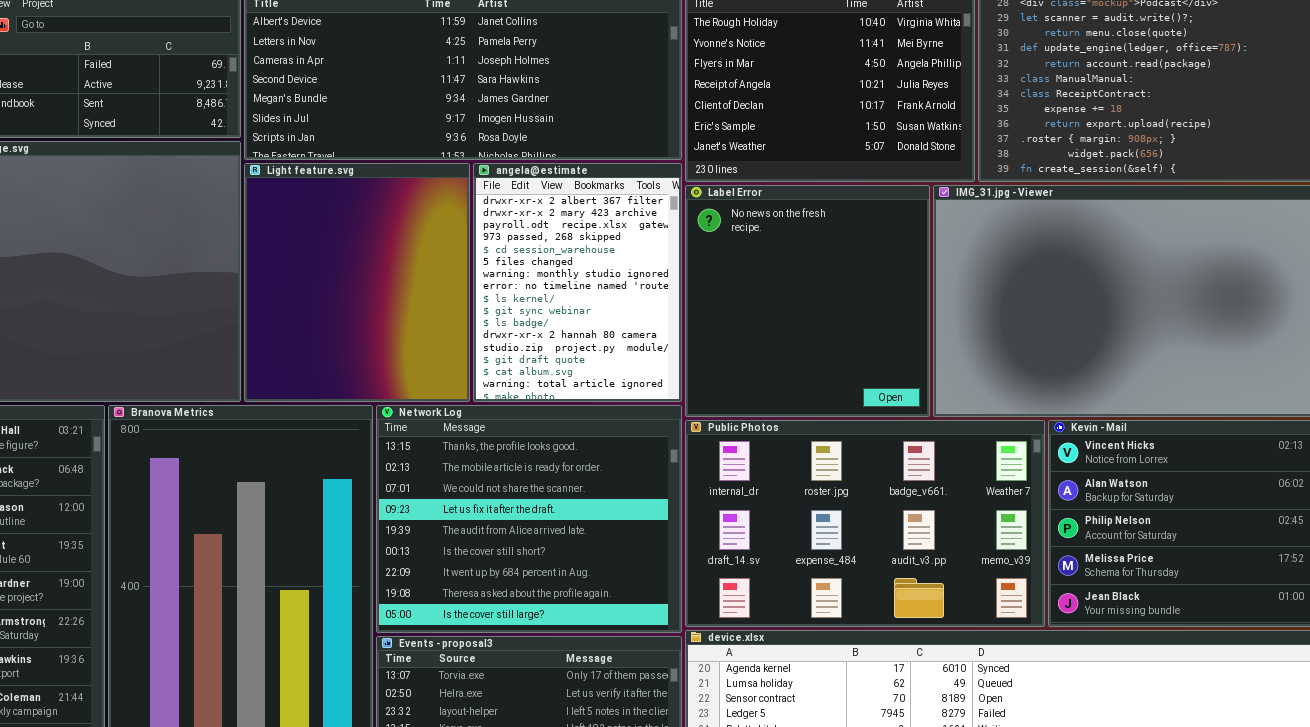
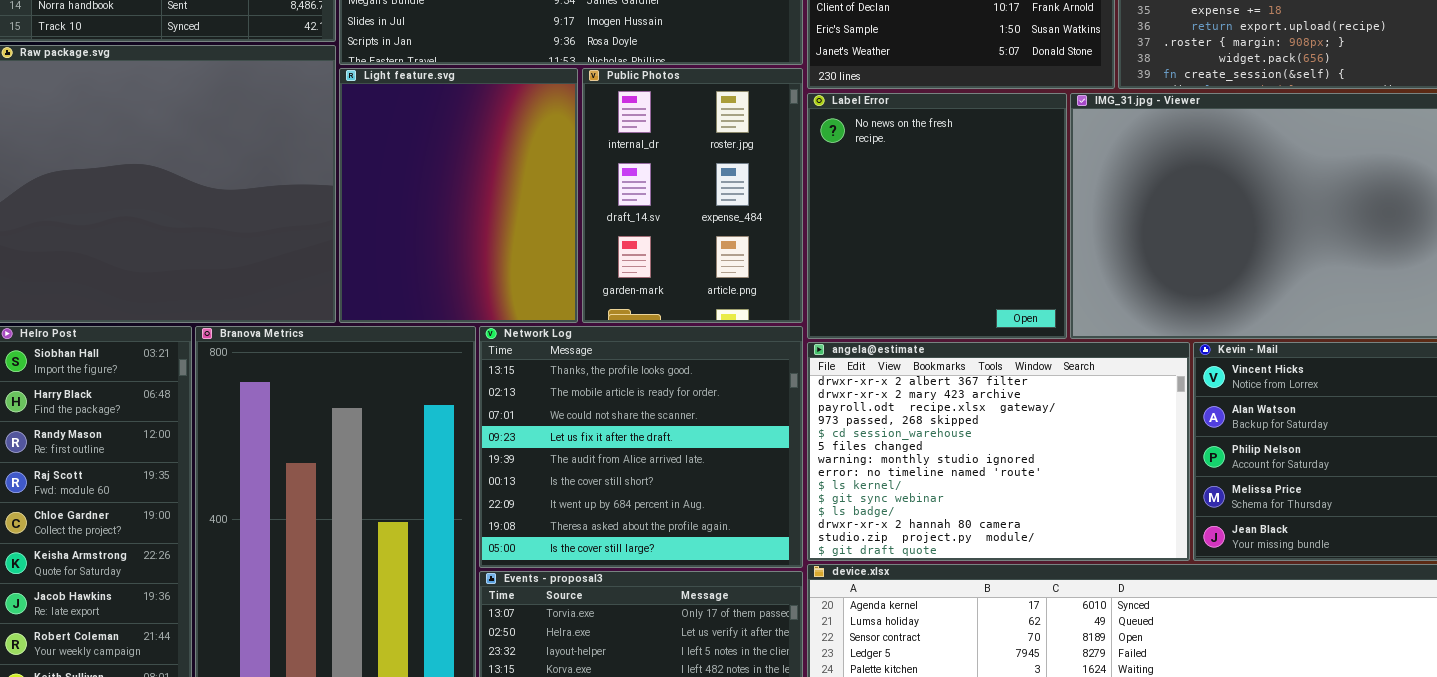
angela@estimate: [473,163,682,402] -> [807,342,1190,561], moved, resized
Public Photos: [685,420,1045,627] -> [582,68,803,323], moved, resized

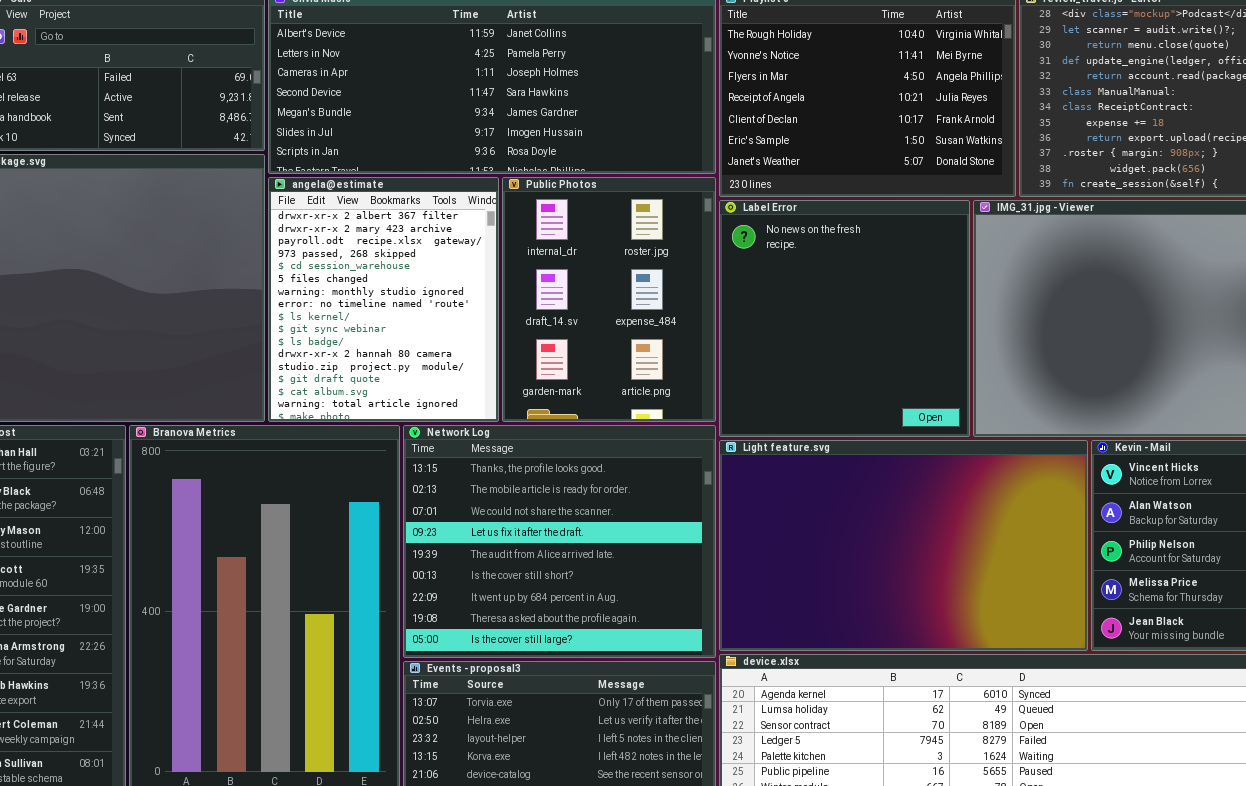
Light feature.svg: [339,68,578,323] -> [719,440,1088,651], moved, resized
angela@estimate: [807,342,1190,561] -> [268,177,499,422], moved, resized

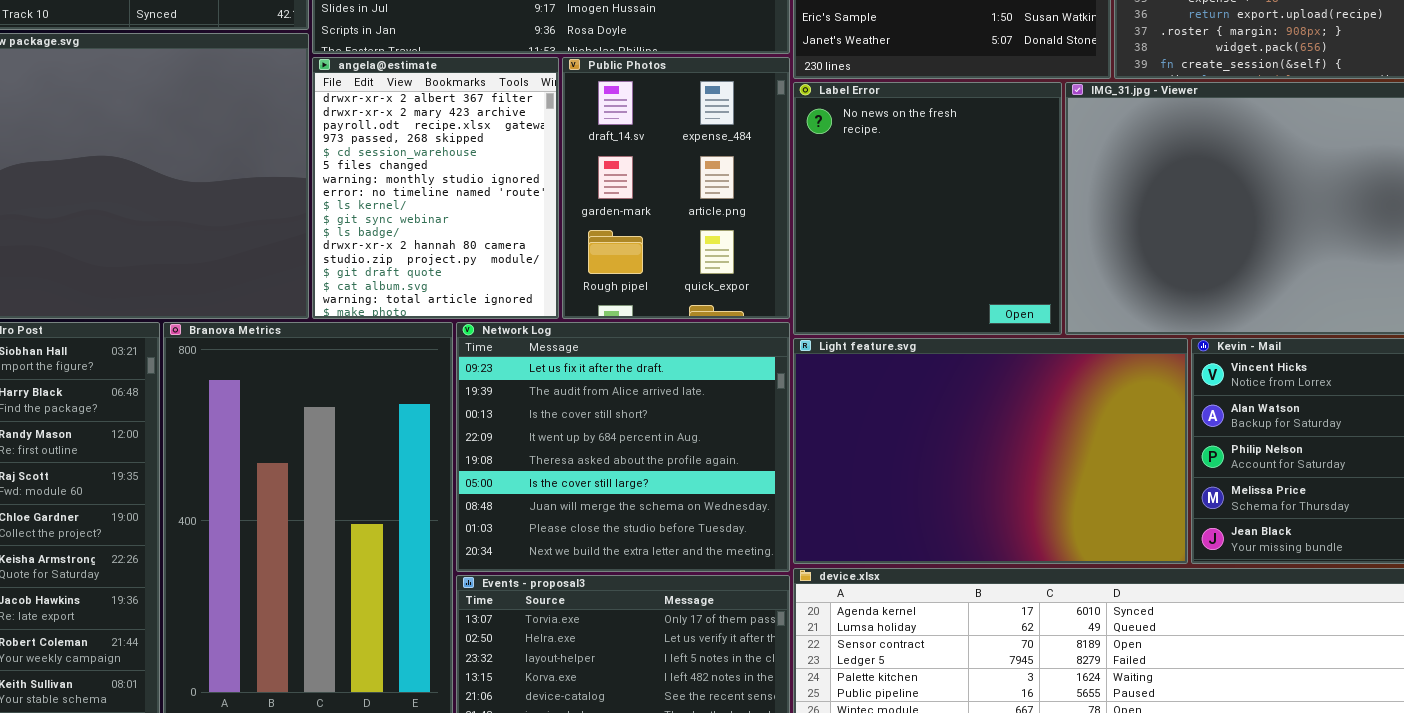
Public Photos: [502,177,716,422] -> [562,57,790,319], scrolled down 1 row
Network Log: [403,425,716,658] -> [456,322,790,572], scrolled down 3 rows

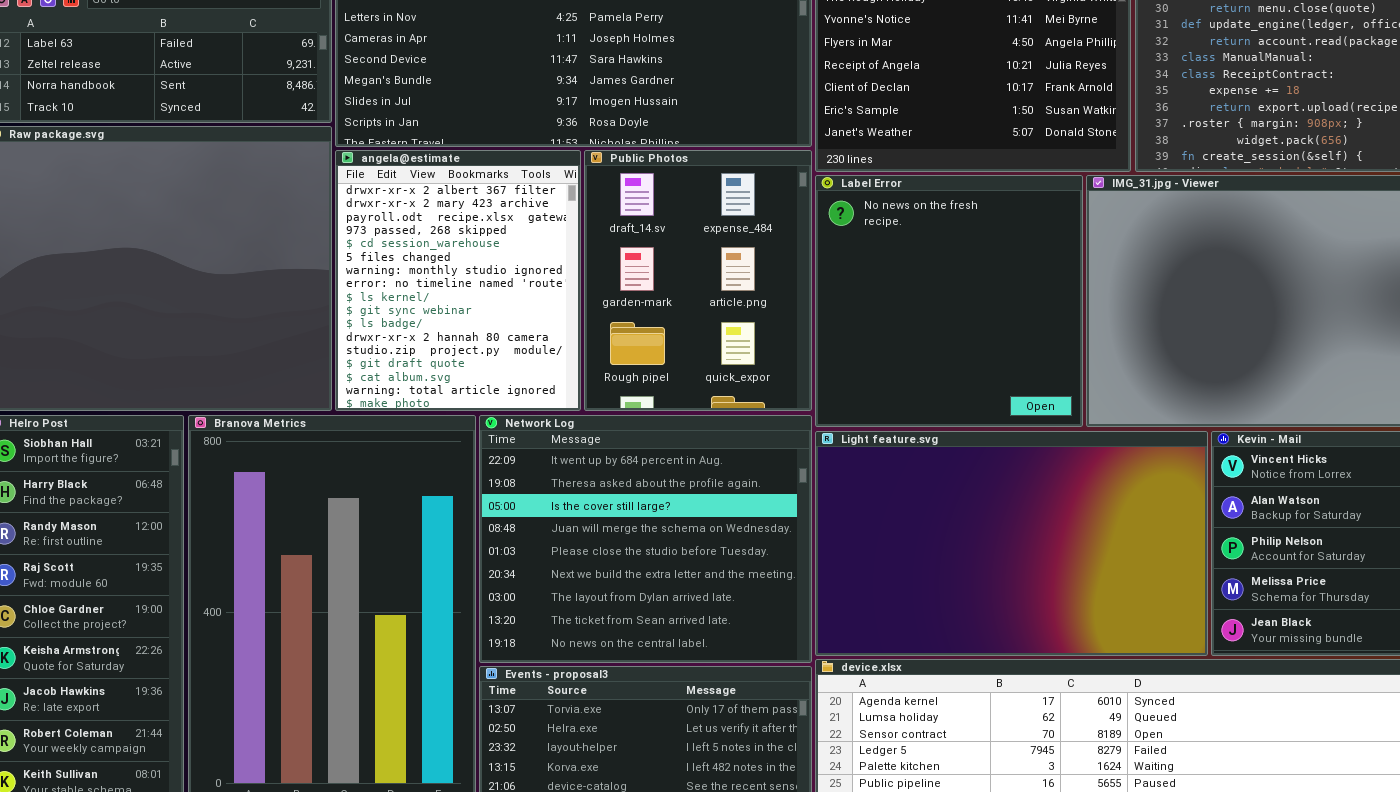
Network Log: [456,322,790,572] -> [479,415,812,663], scrolled down 3 rows

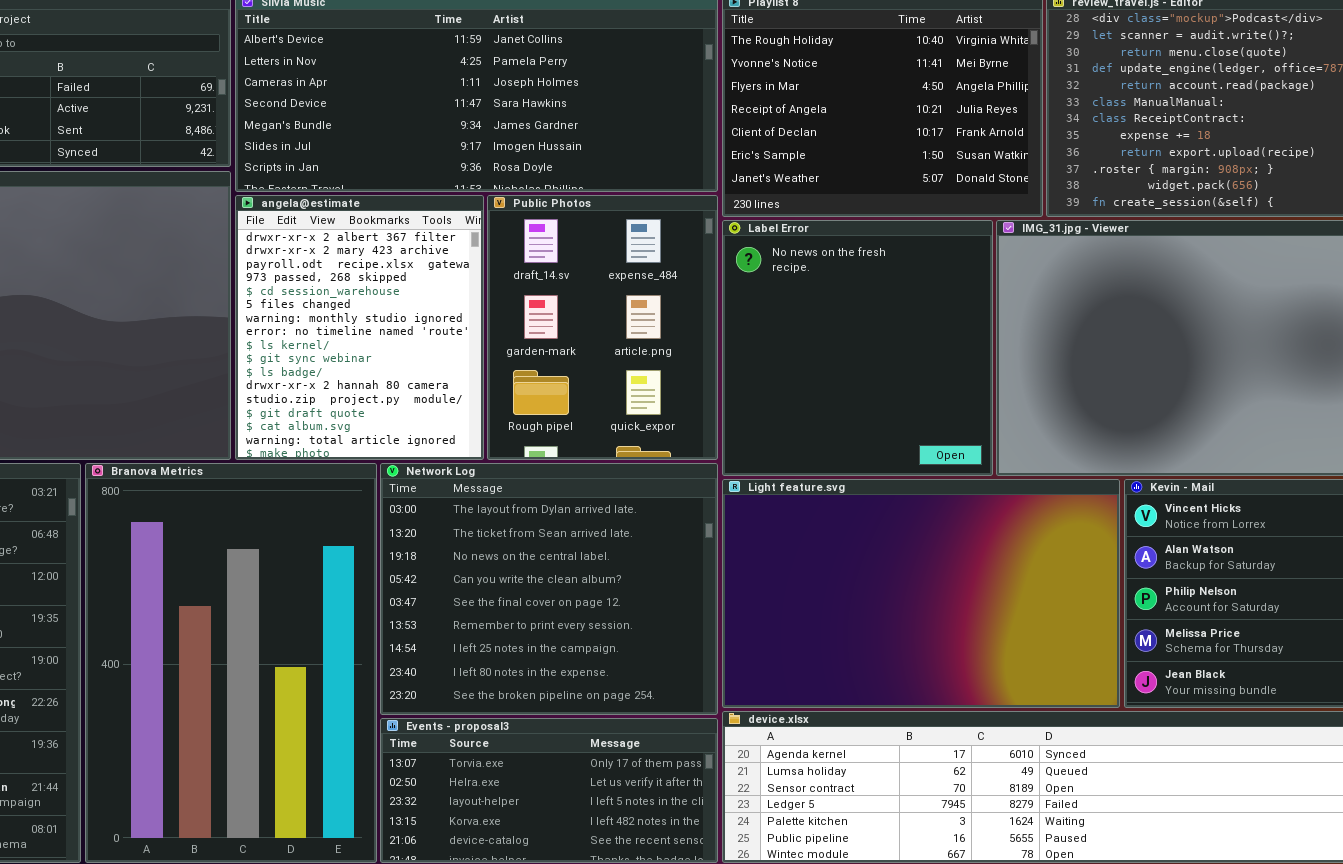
Network Log: [479,415,812,663] -> [380,463,718,715], scrolled down 6 rows

